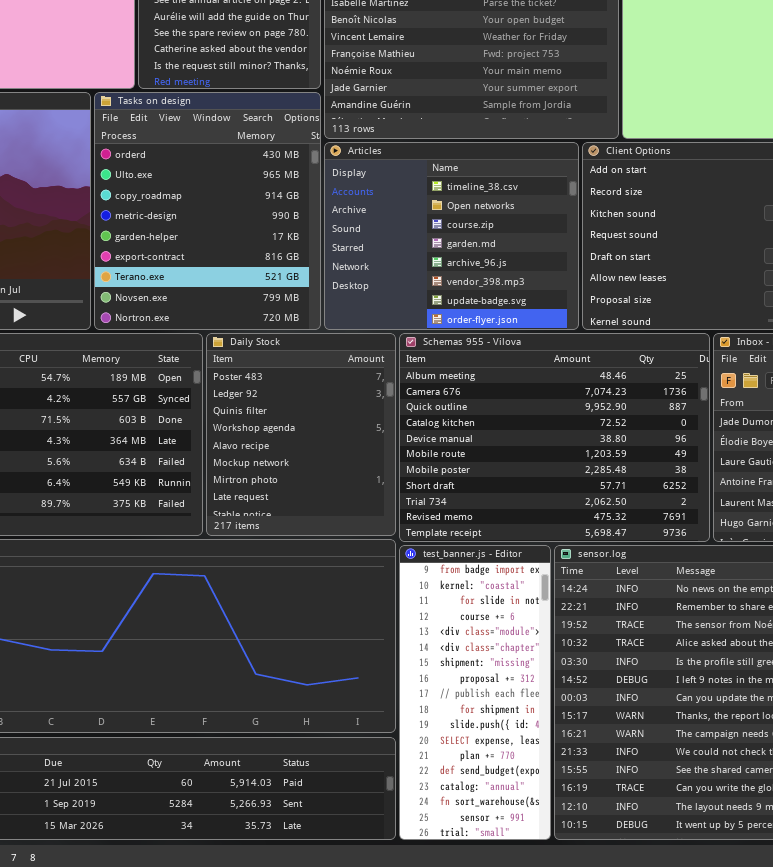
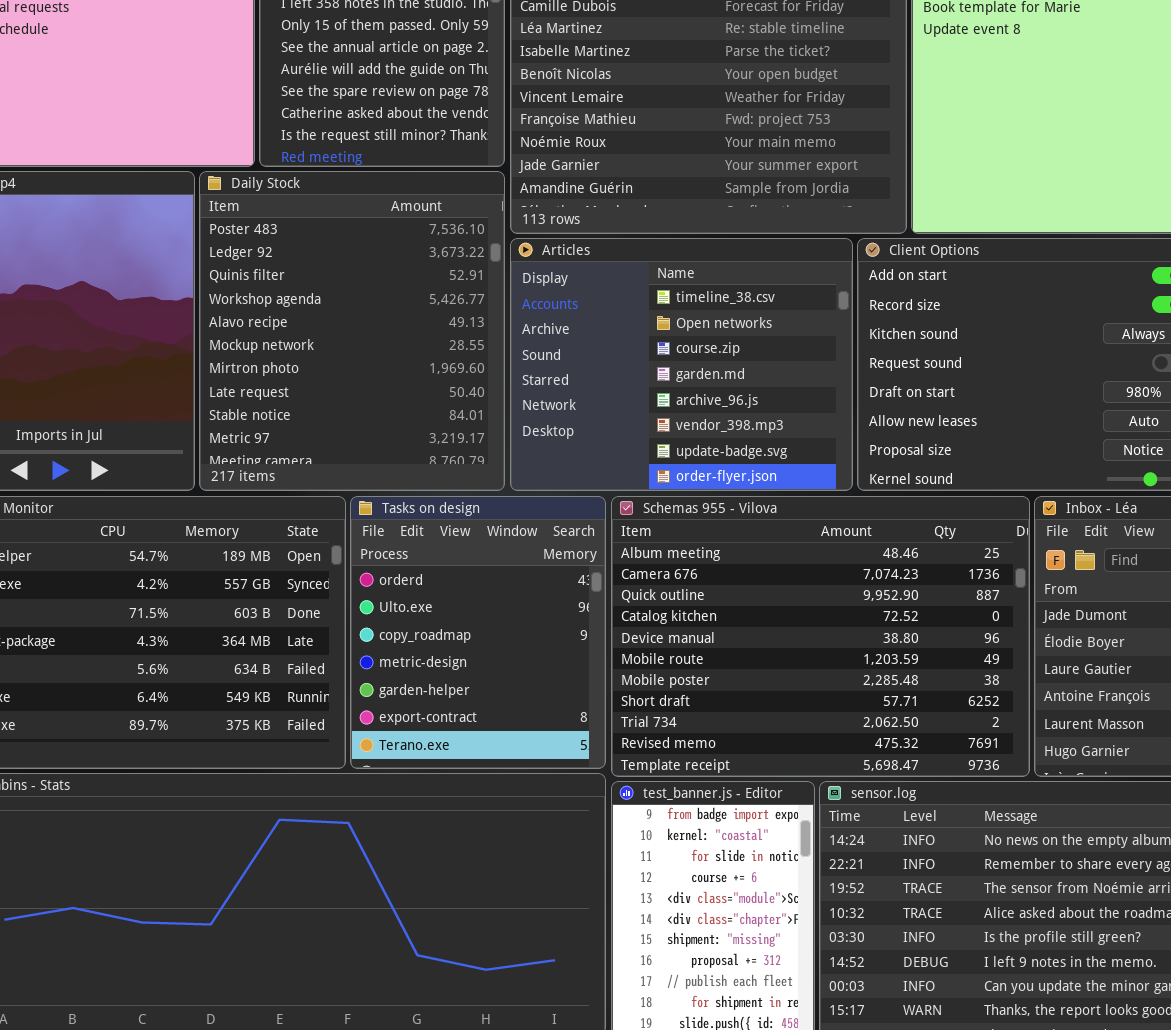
Tasks on design: [94,92,321,330] -> [350,496,606,769], moved, resized
Daily Stock: [206,333,396,536] -> [199,171,505,491], moved, resized

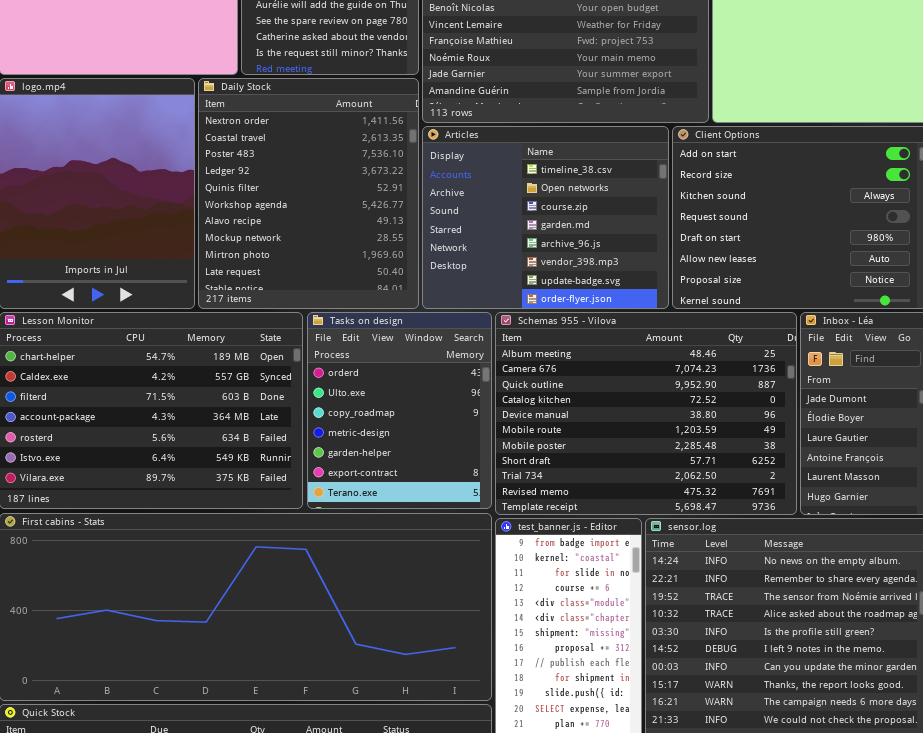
Daily Stock: [199,171,505,491] -> [198,78,419,309], scrolled up 2 rows

